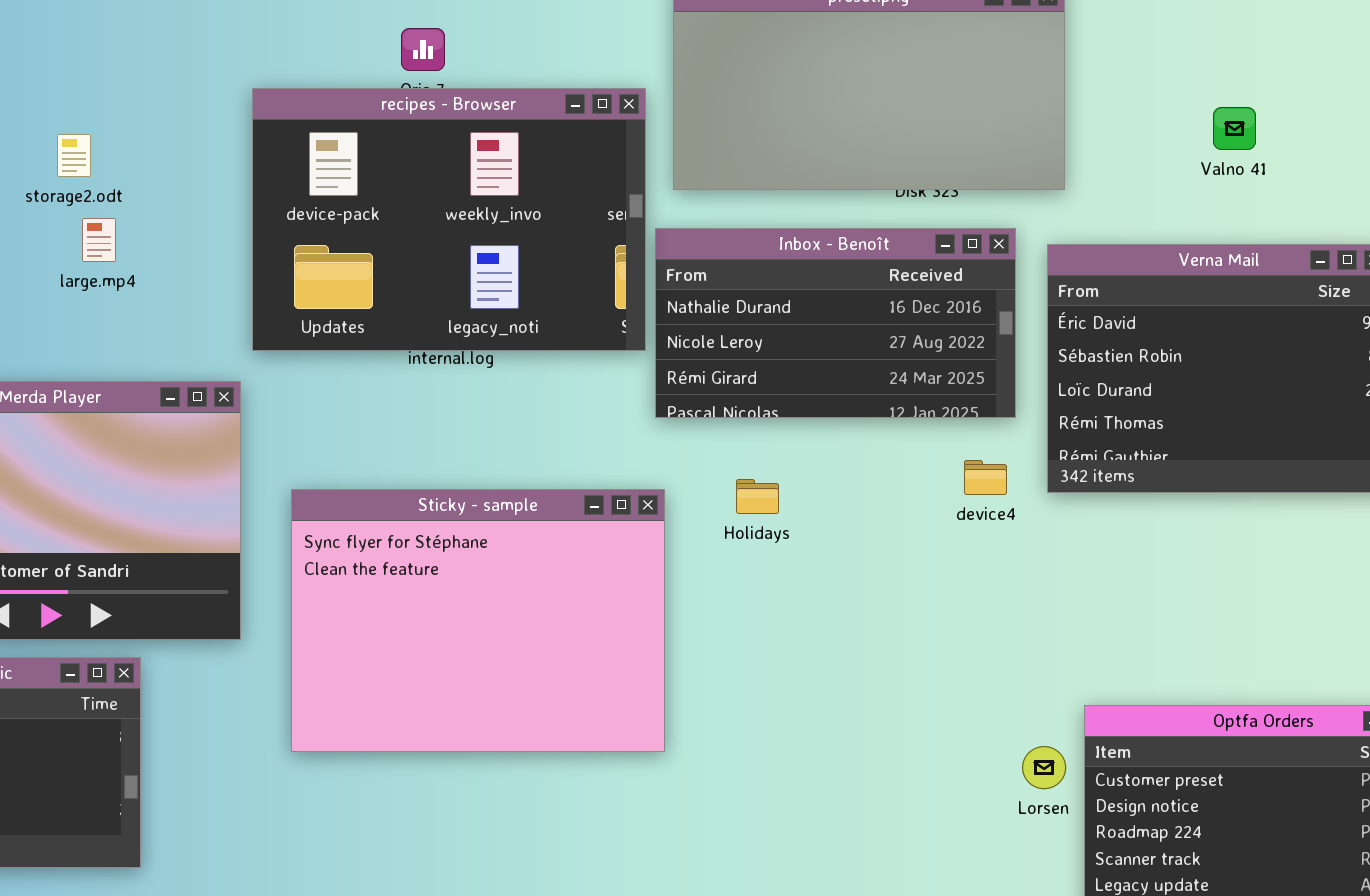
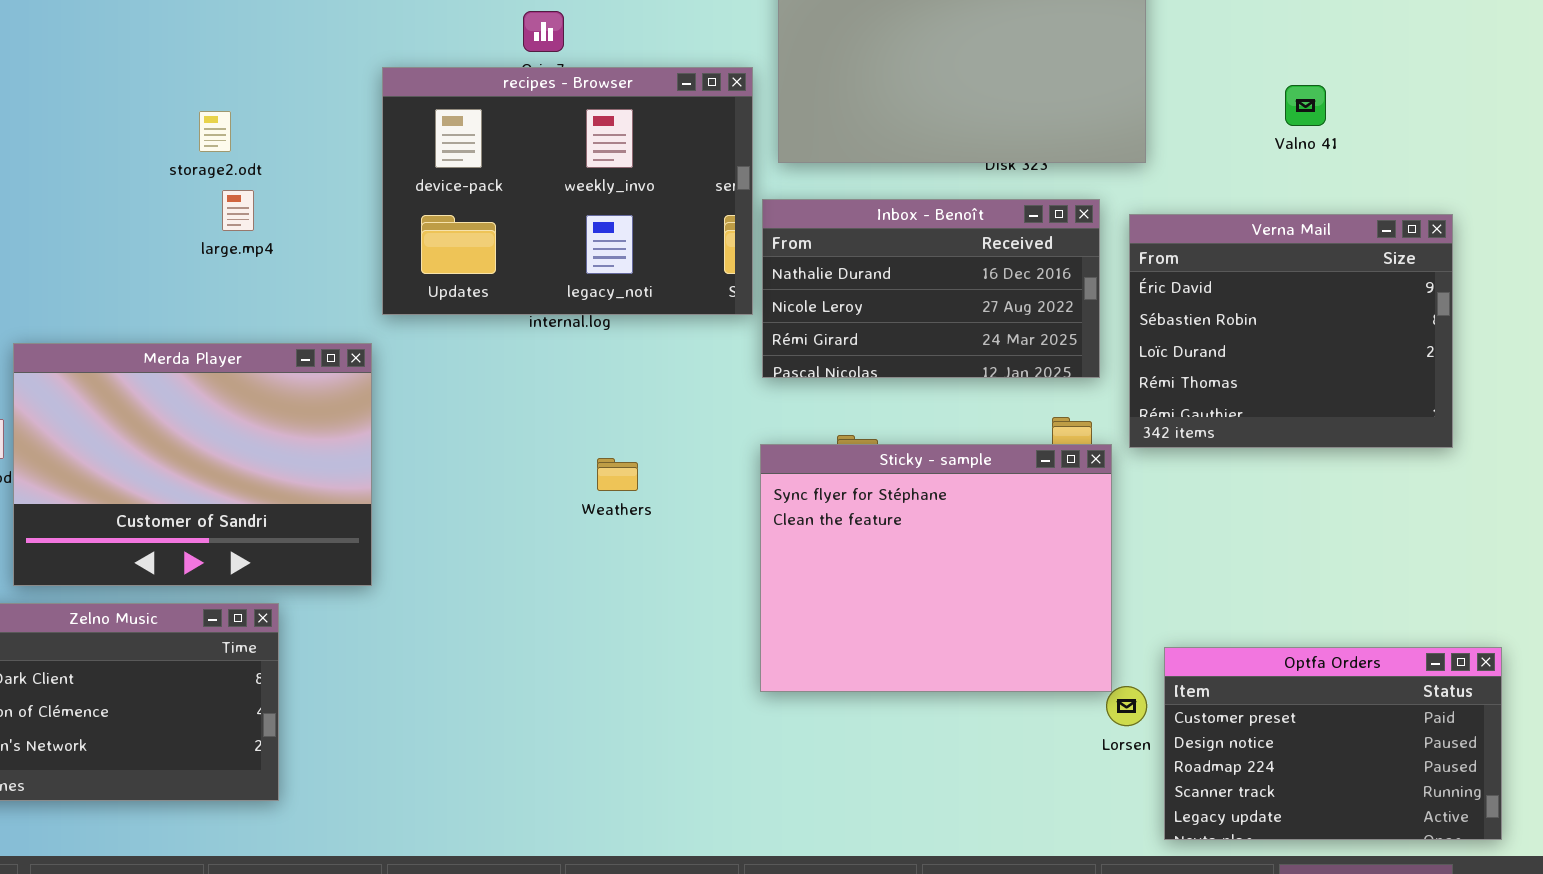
Sticky - sample: [291,489,665,752] -> [760,444,1112,692], moved

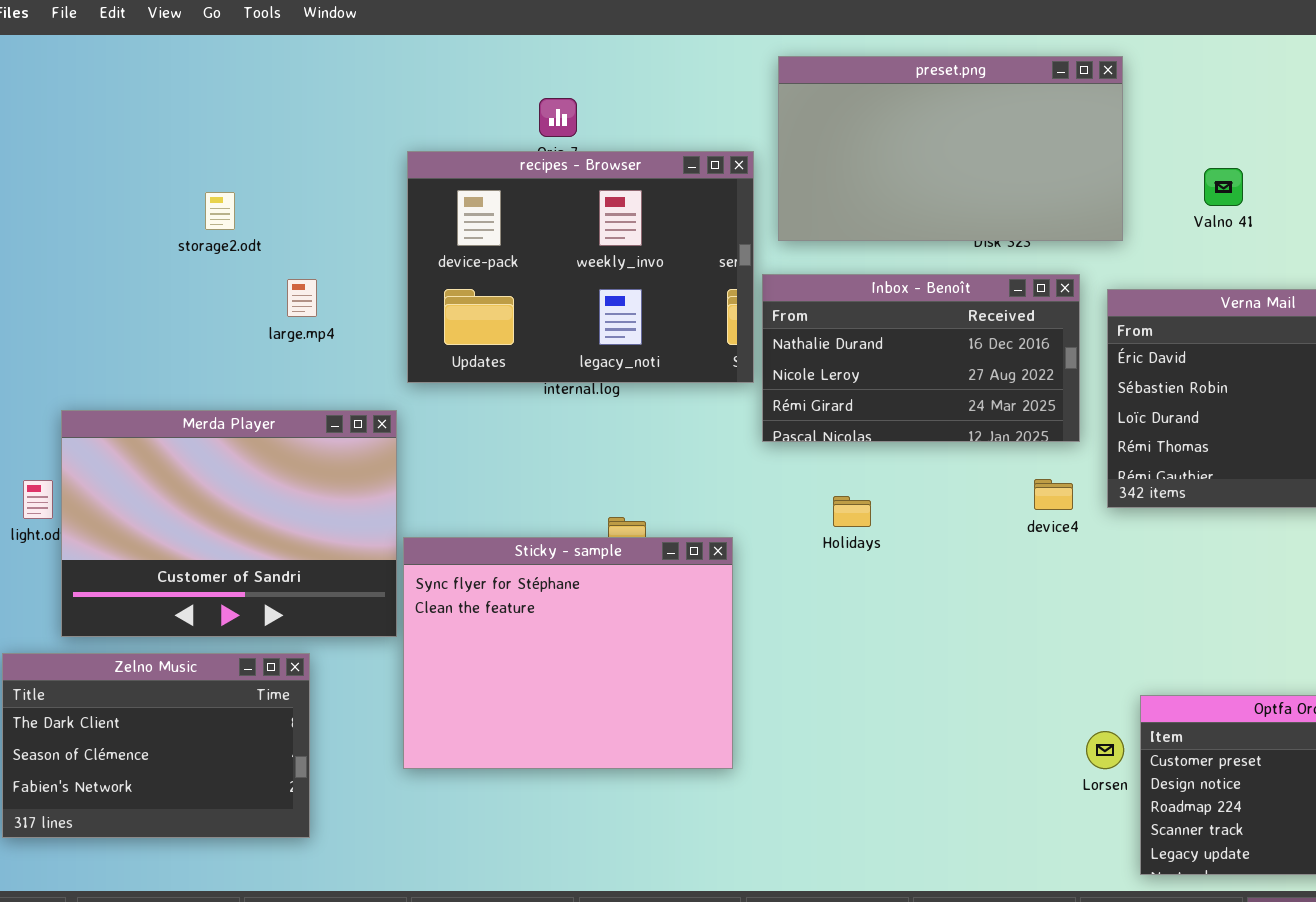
Valno 41: [1285,85,1326,126] -> [1204,168,1243,206], moved
storage2.odt: [199,111,231,152] -> [205,192,235,230], moved
large.mp4: [222,190,254,231] -> [287,279,317,317], moved
Sticky - sample: [760,444,1112,692] -> [403,537,733,769], moved

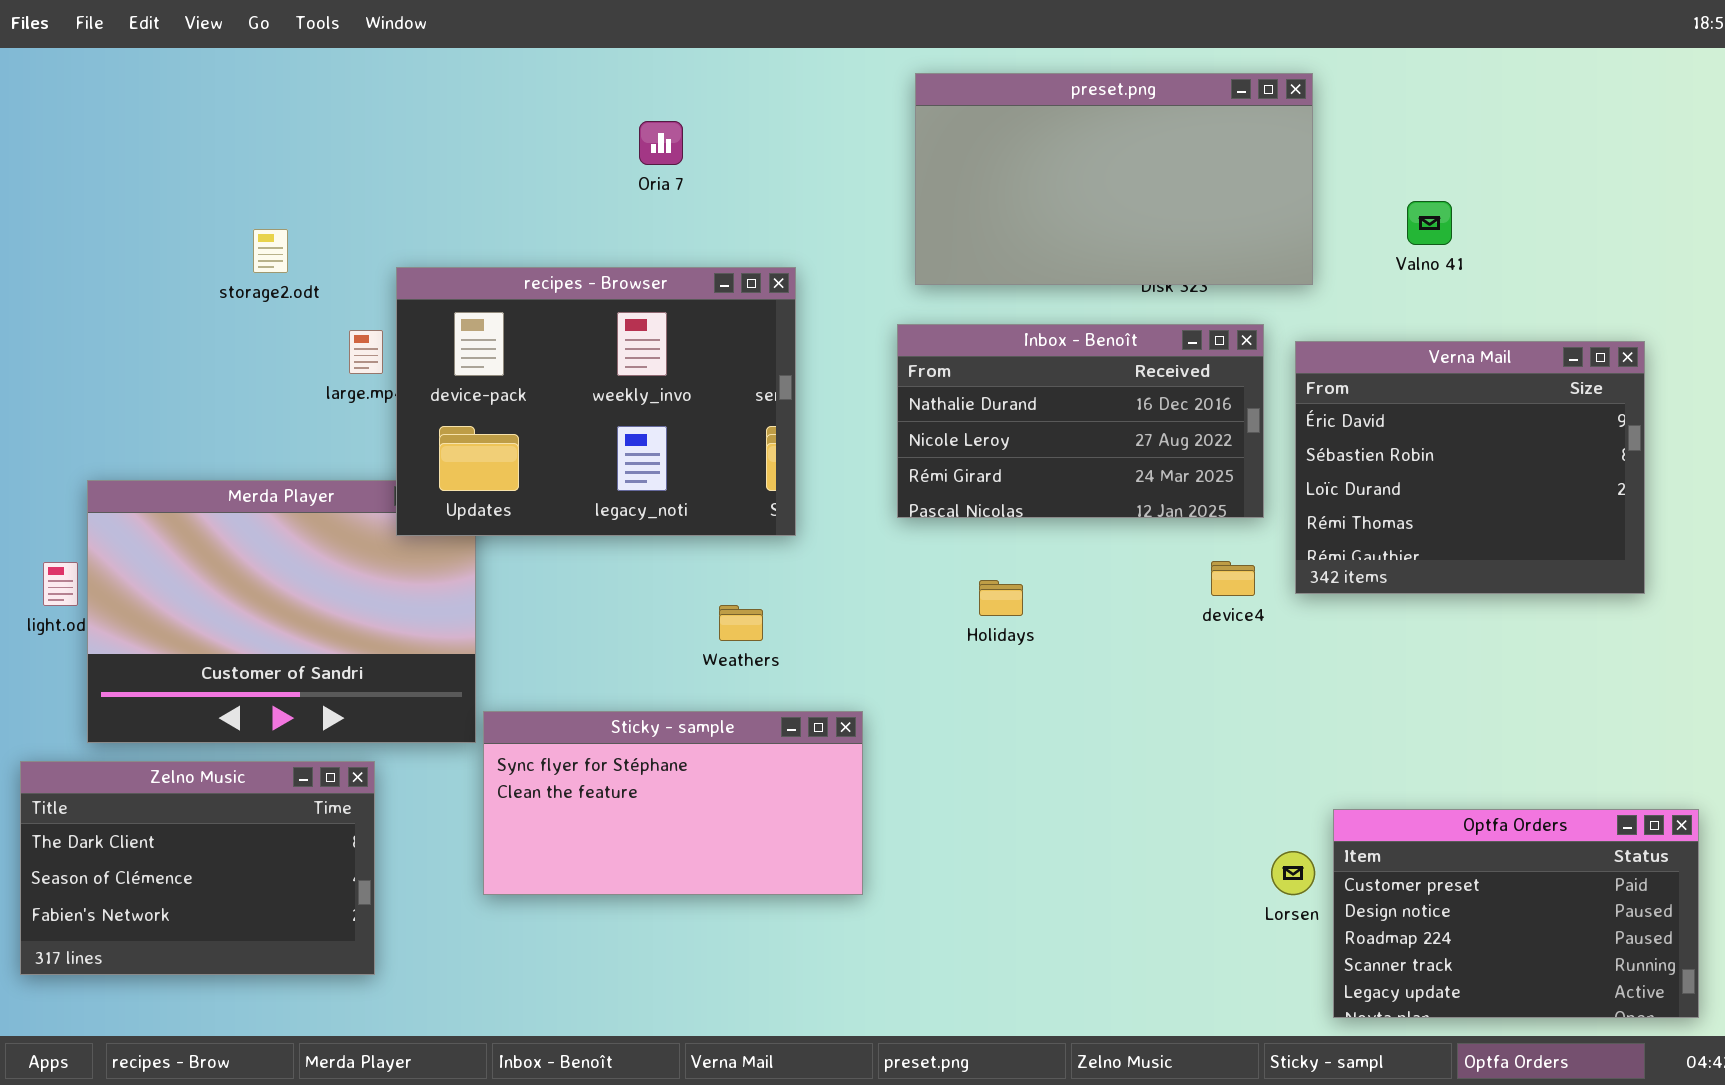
recipes - Browser: [407,151,754,383] -> [396,267,796,536], moved
Sticky - sample: [403,537,733,769] -> [483,711,863,895], resized

